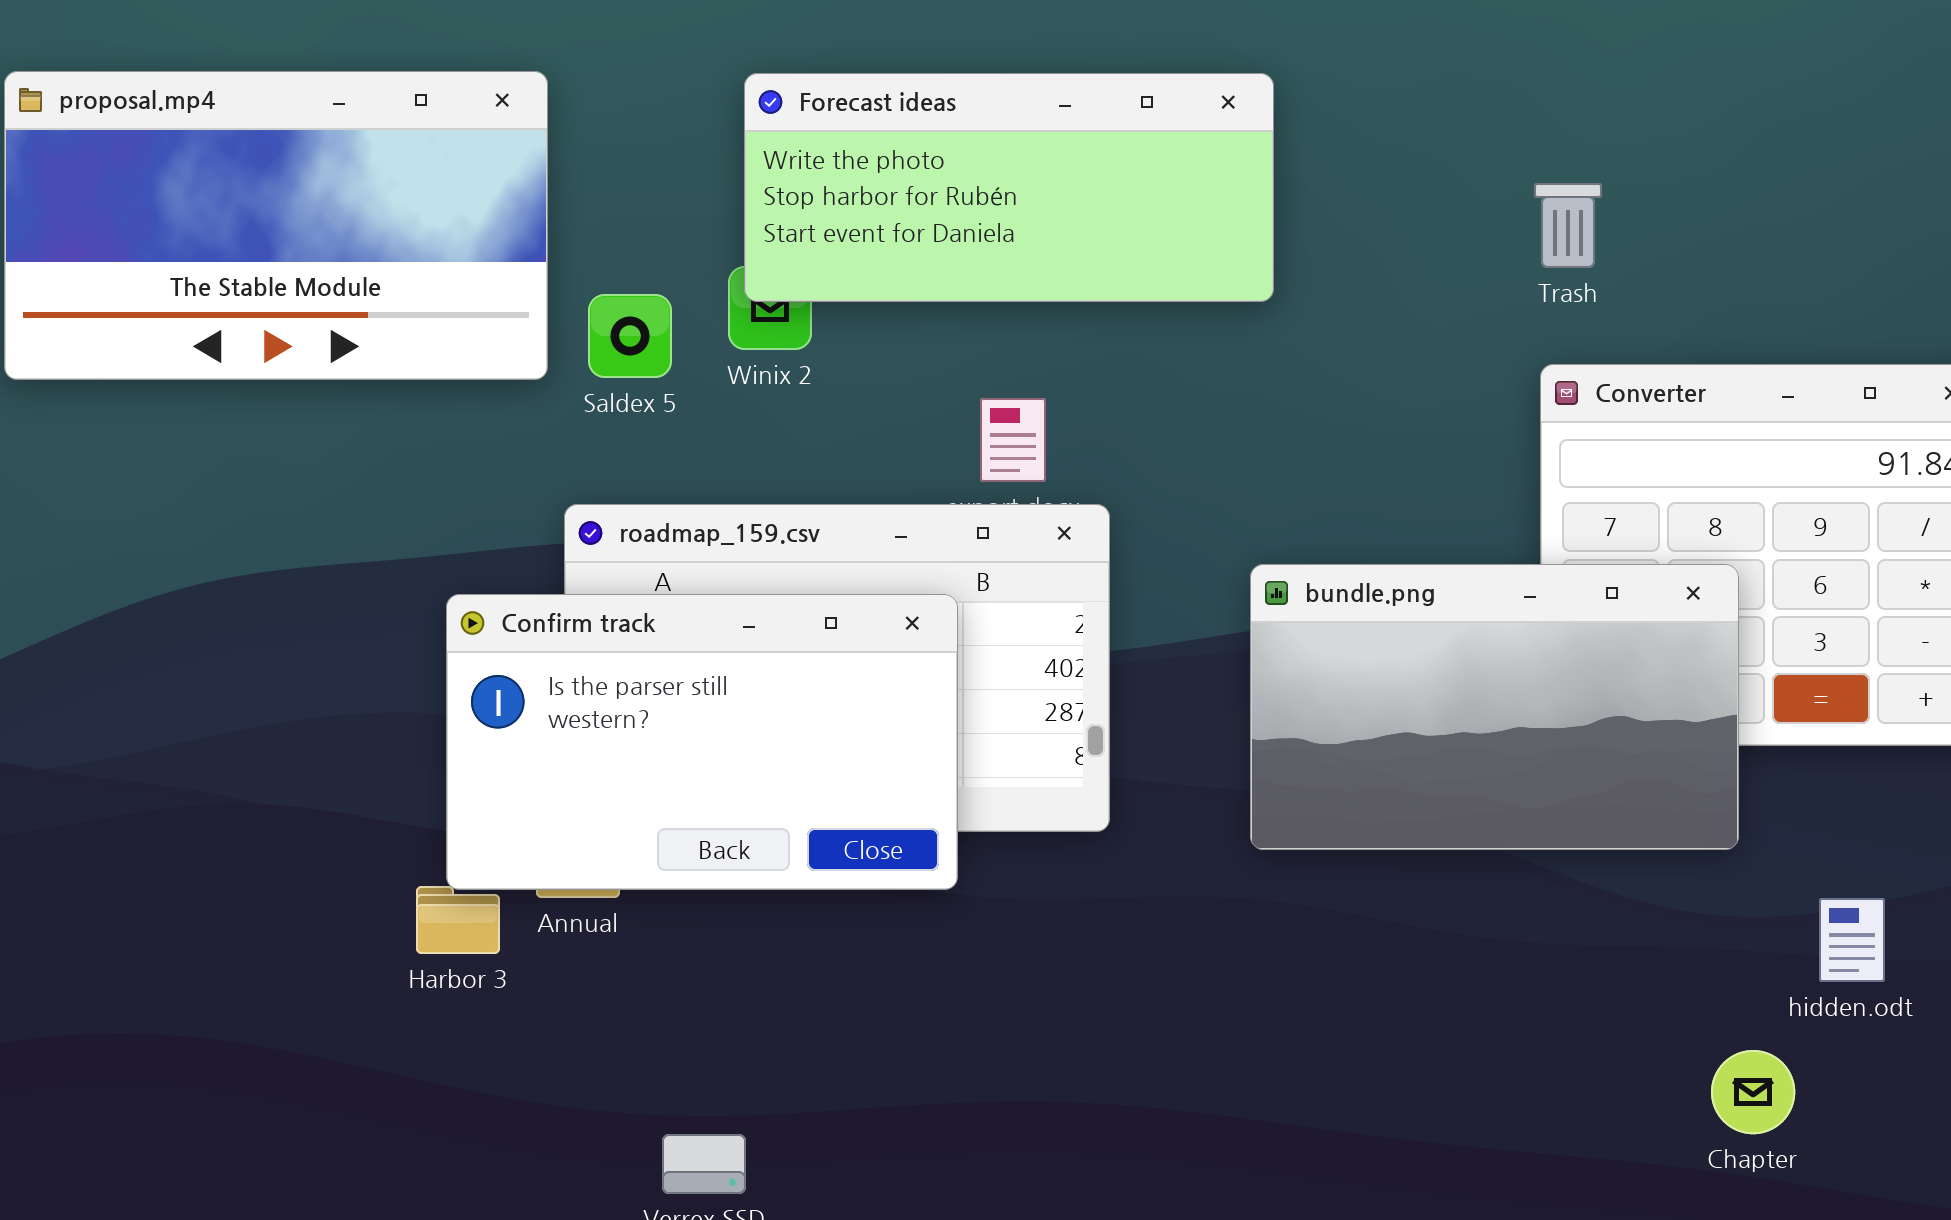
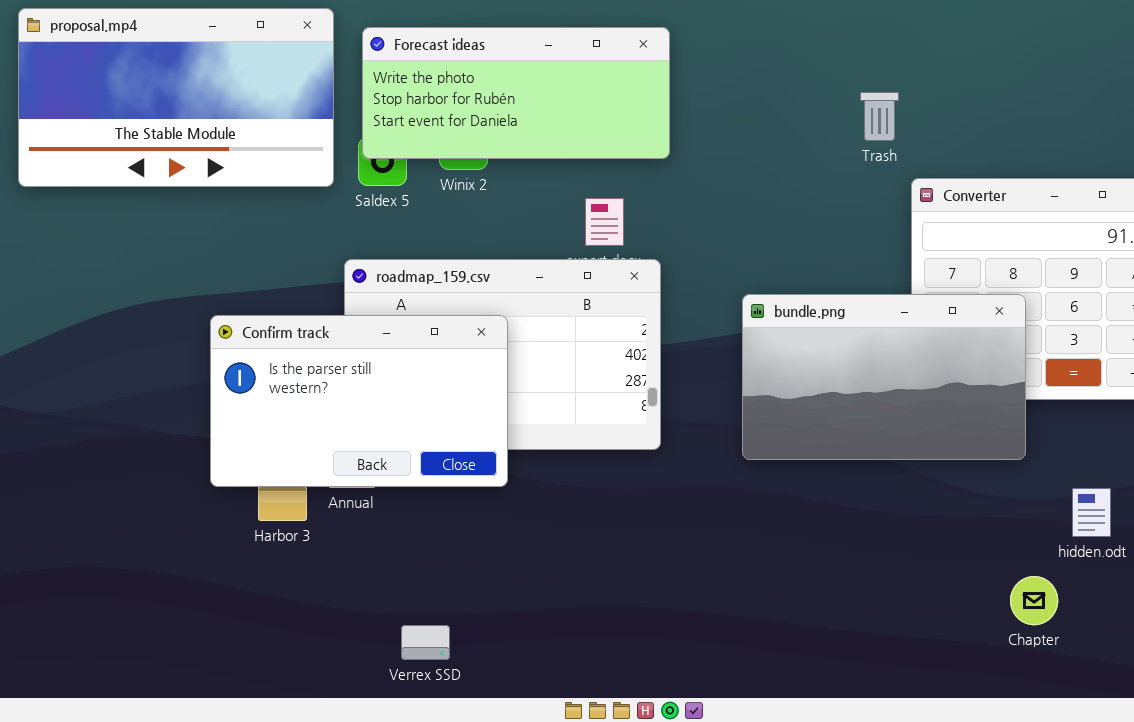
Forecast ideas: [744,73,1274,302] -> [362,27,670,159], moved
Trash: [1534,183,1602,268] -> [860,92,899,141], moved
Confirm track: [446,594,958,890] -> [210,315,508,487], moved

